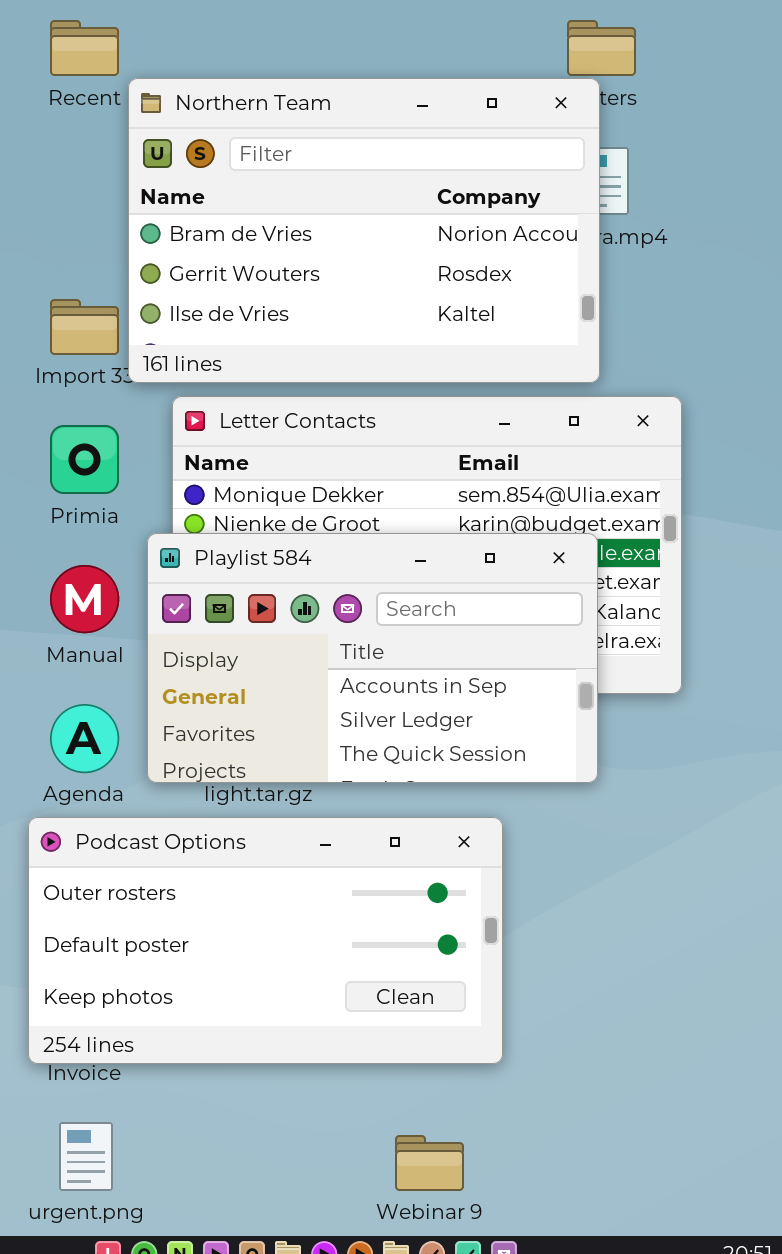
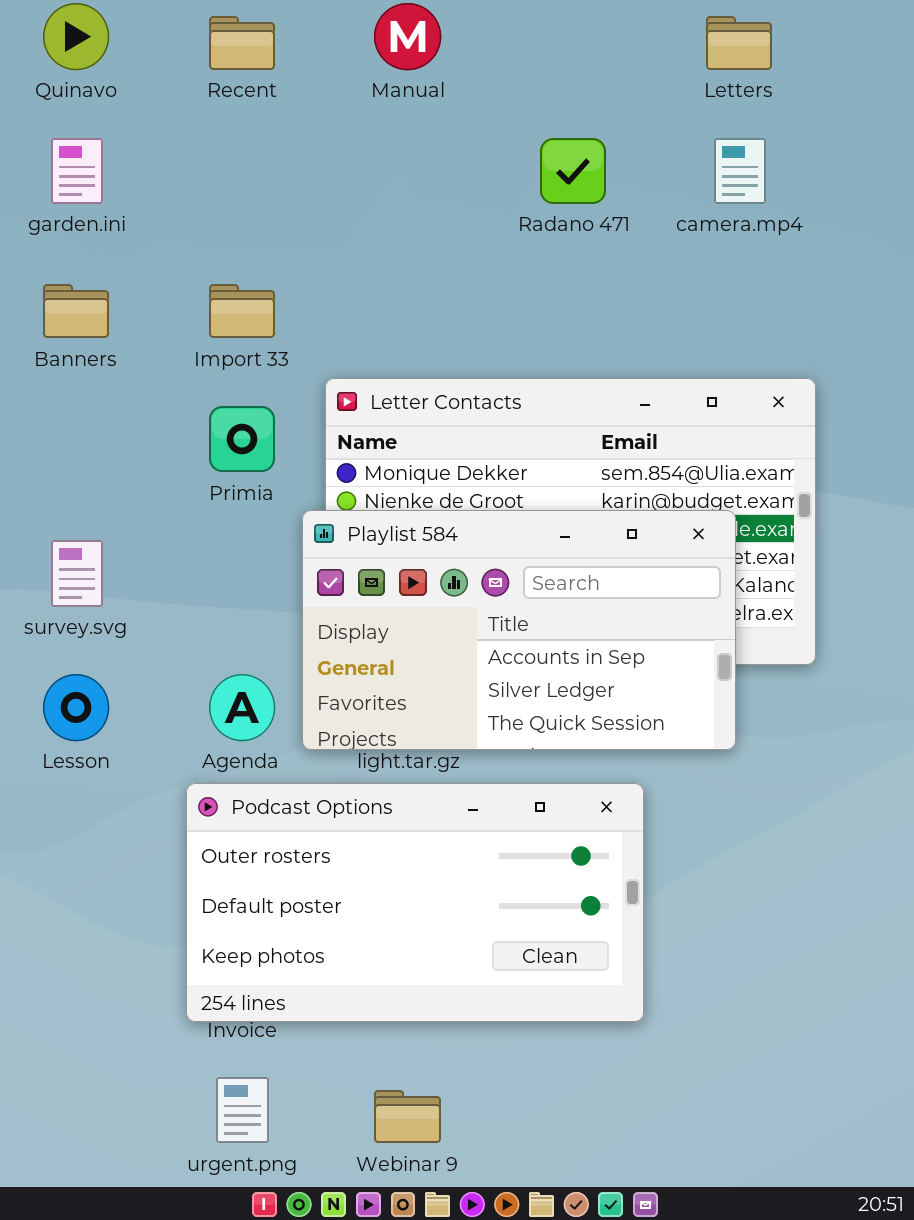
Northern Team: [128,78,600,383] -> none, closed
Manual: [50,565,119,633] -> [374,3,441,70], moved
Webinar 9: [395,1135,464,1191] -> [374,1090,441,1143], moved

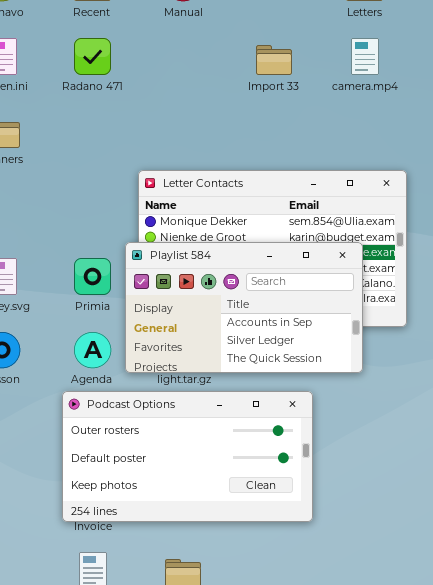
Radano 471: [540,138,606,204] -> [74,38,111,75], moved
Import 33: [209,284,275,338] -> [256,45,292,75], moved
Primia: [209,406,275,472] -> [74,258,111,295], moved

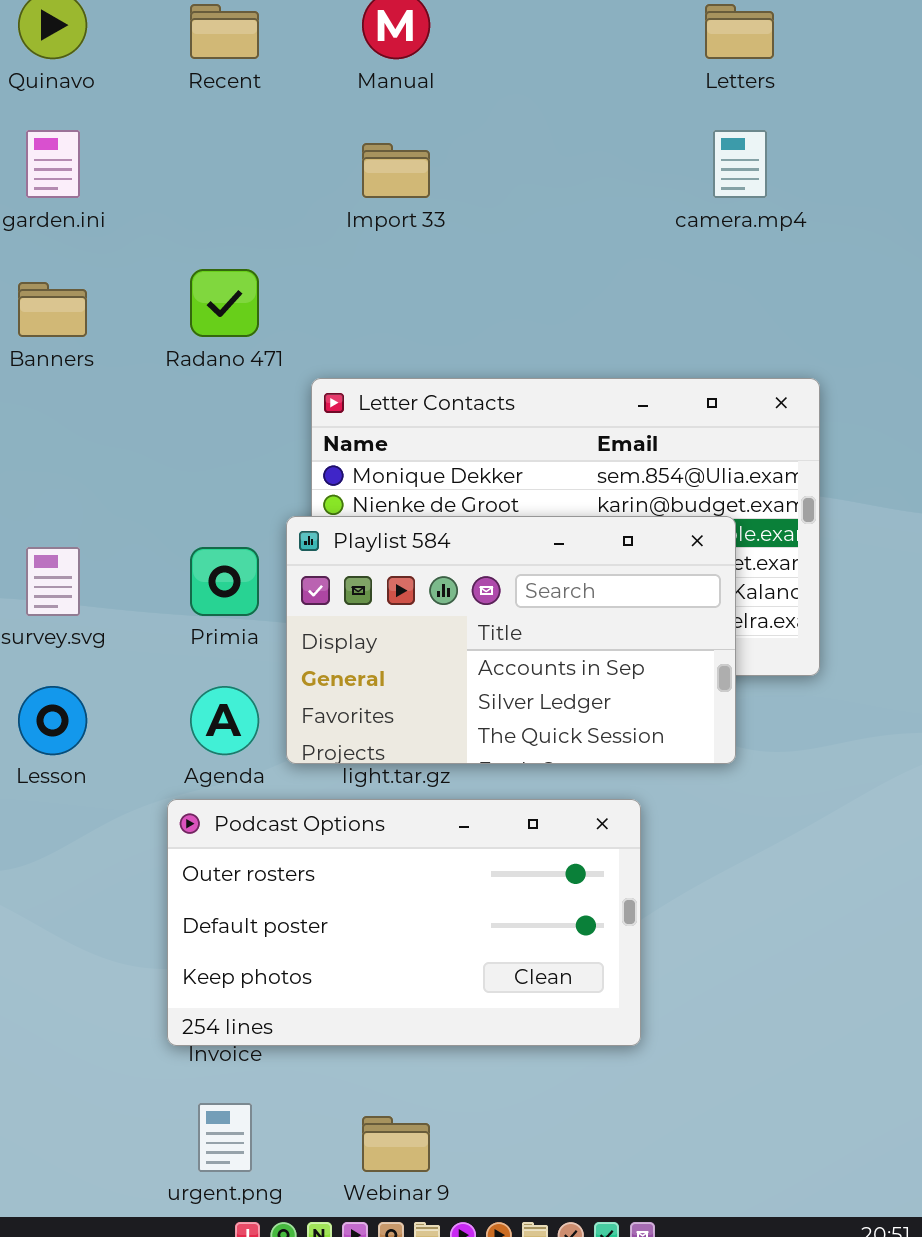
Radano 471: [74,38,111,75] -> [190,269,259,337], moved
Import 33: [256,45,292,75] -> [362,143,430,198], moved

